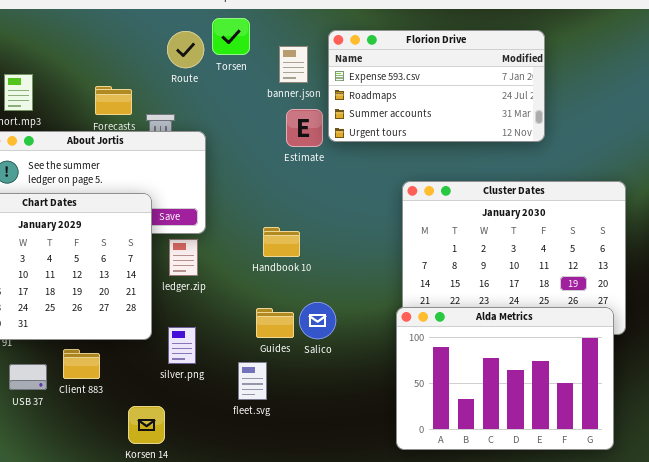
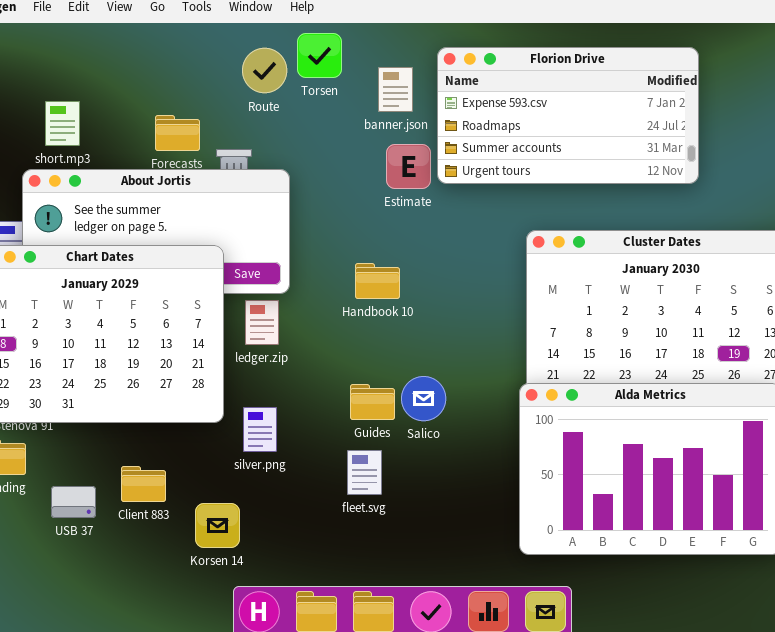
Handbook 10: [263,227,300,257] -> [355,263,400,299], moved
Client 883: [63,349,100,379] -> [121,466,166,502], moved
fleet.svg: [238,362,267,400] -> [347,450,382,495], moved
USB 37: [9,364,47,390] -> [51,486,96,518], moved

